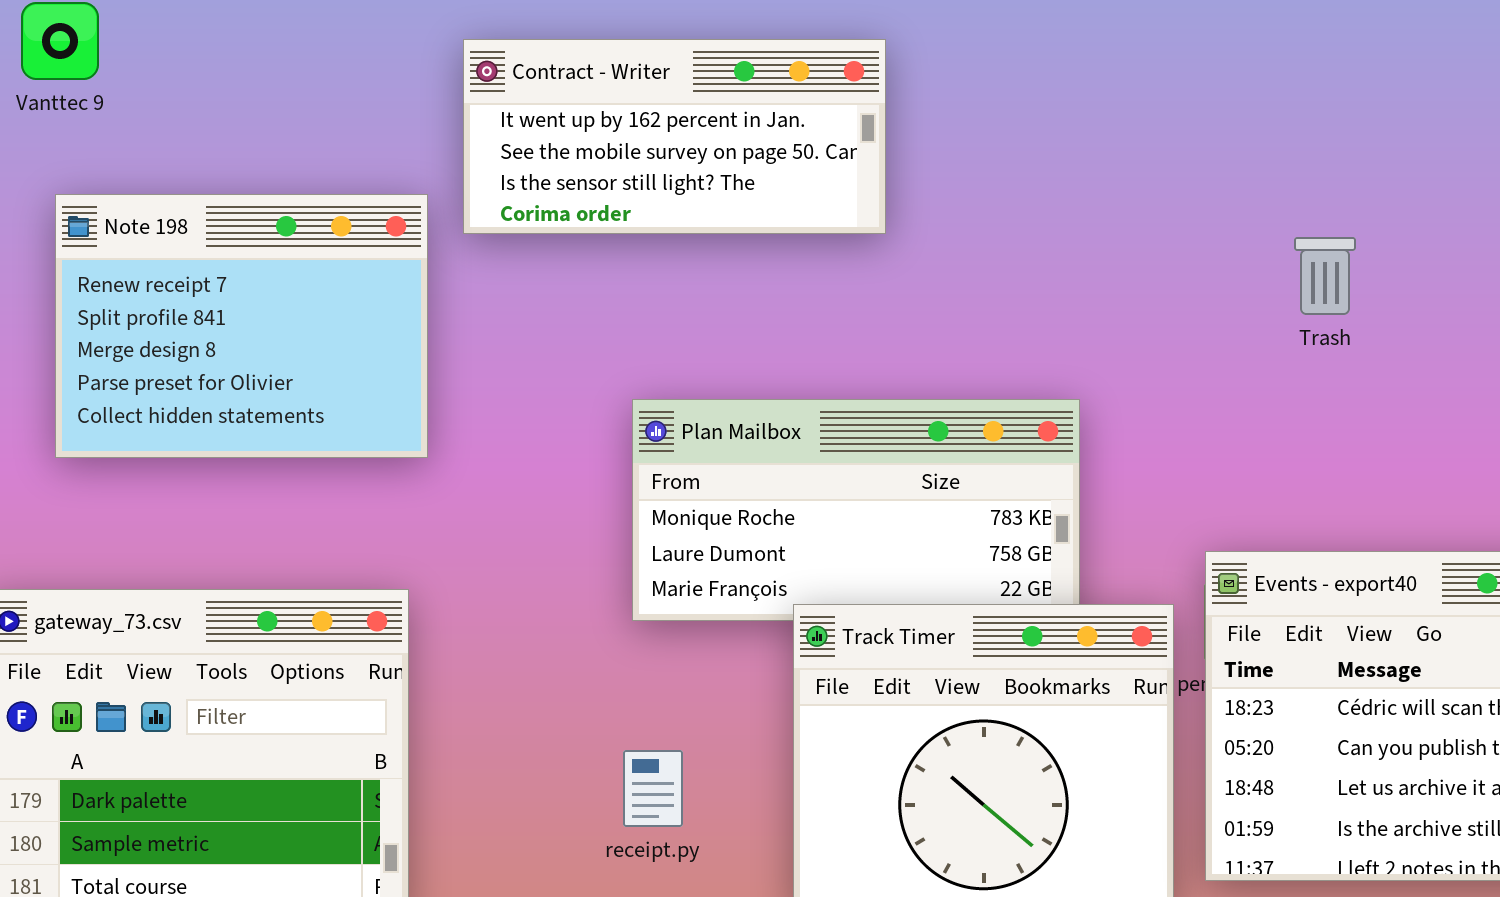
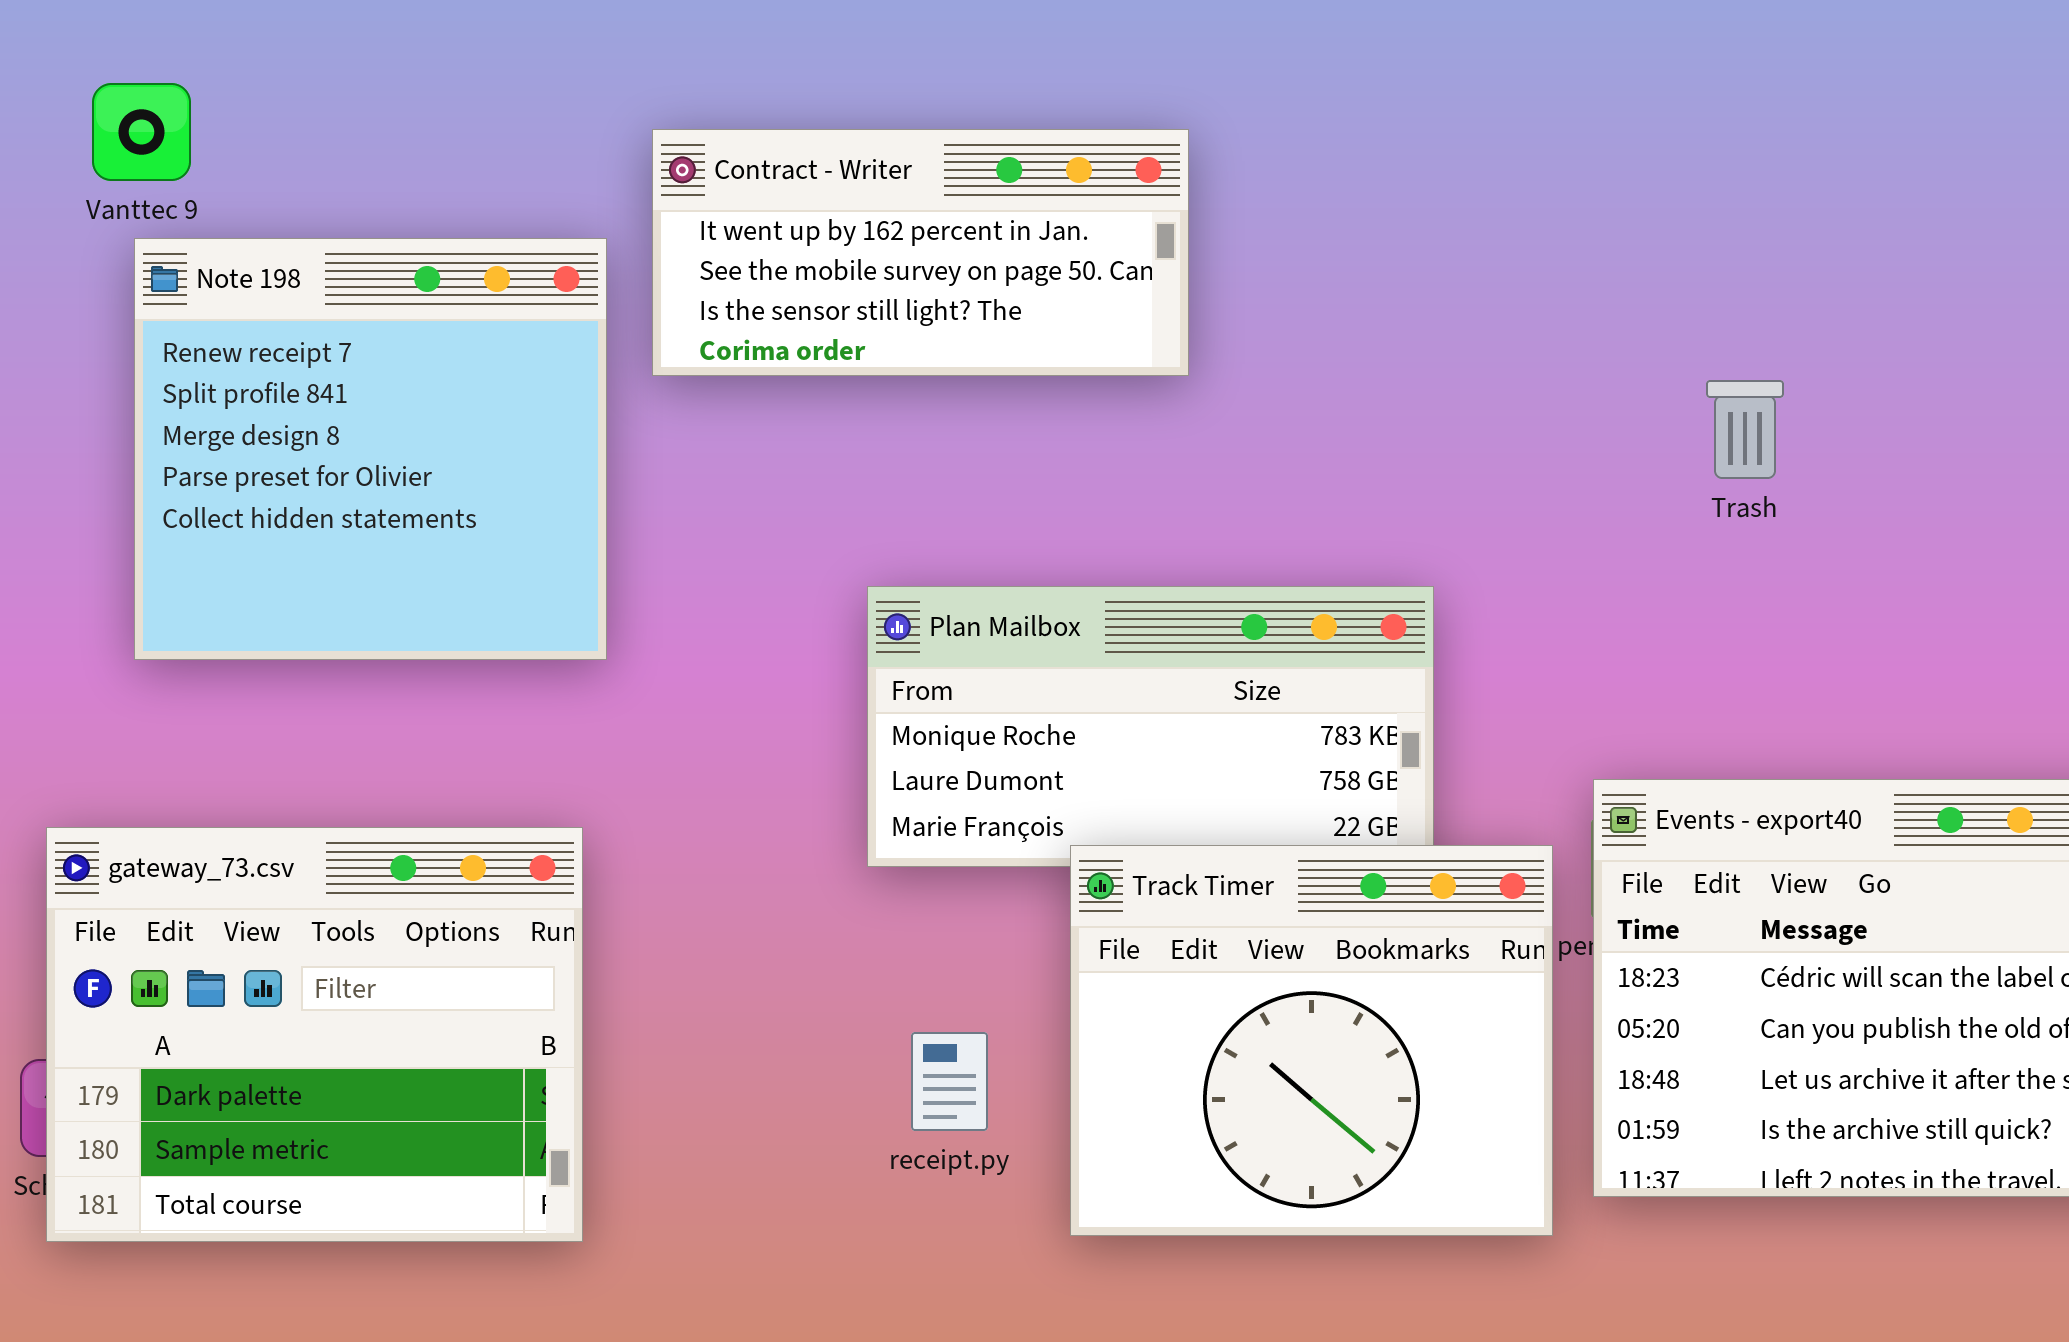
Note 198: [55,194,428,458] -> [134,238,607,660], resized
receipt.py: [623,750,683,827] -> [911,1032,988,1131], moved

